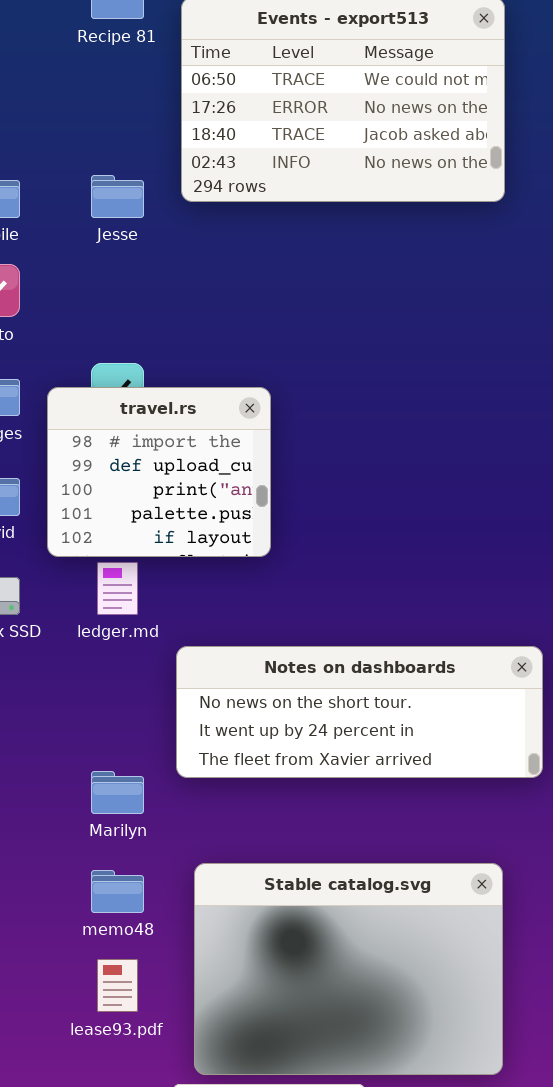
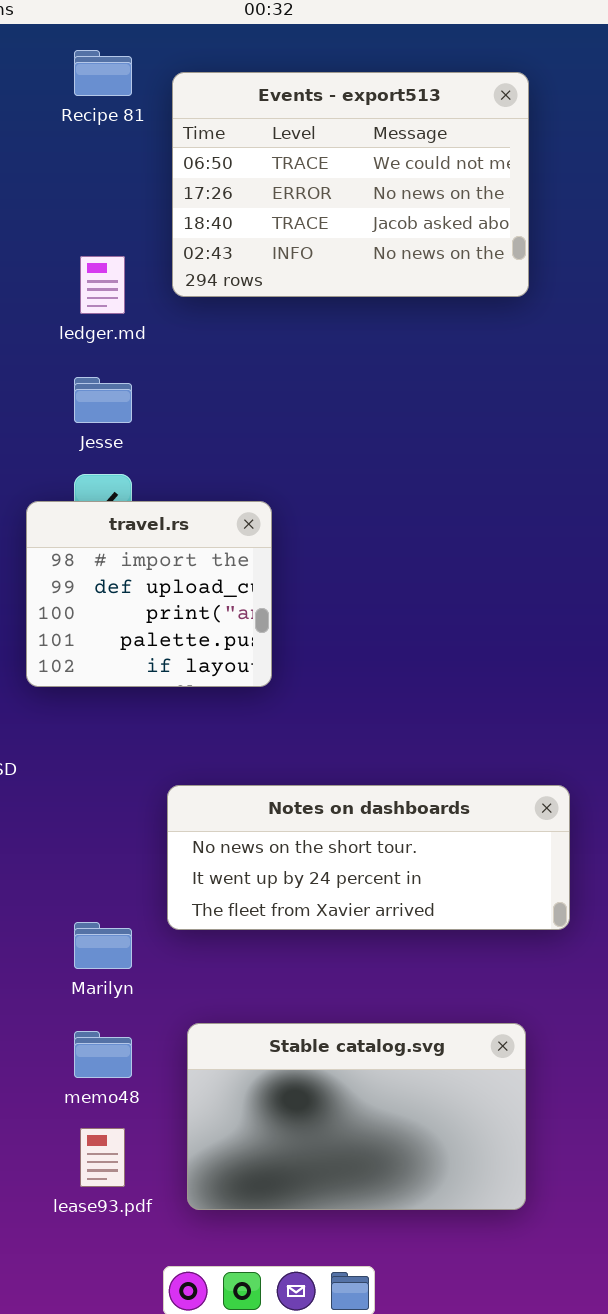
Jesse: [91,175,144,218] -> [74,377,132,423], moved
ledger.md: [97,562,138,615] -> [80,256,125,314], moved
Stable catalog.svg: [194,863,503,1075] -> [187,1023,526,1210], resized

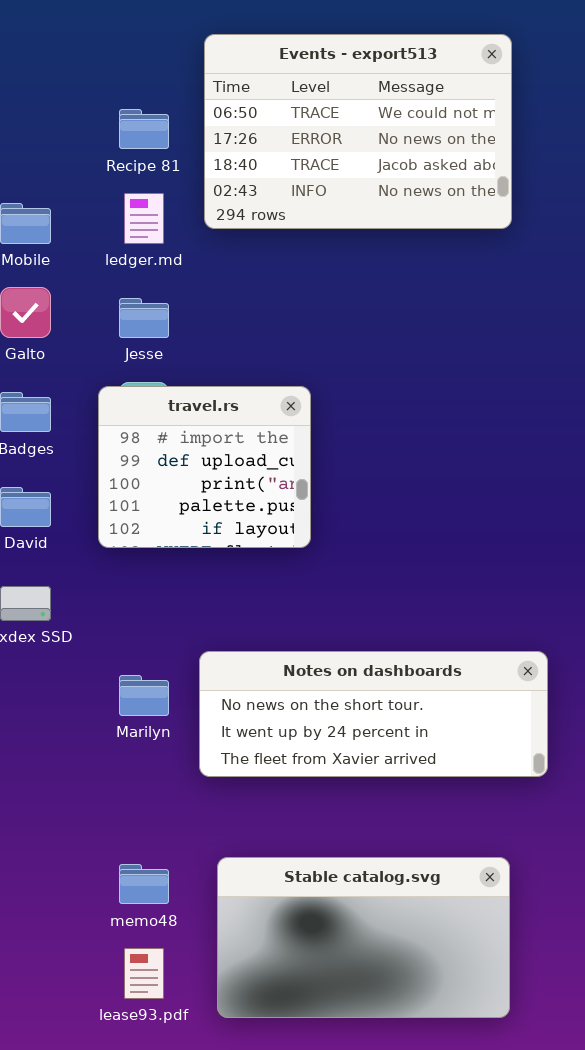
Recipe 81: [74,50,132,96] -> [119,109,169,149], moved
travel.rs: [26,501,272,687] -> [98,386,311,548], moved
Marilyn: [74,922,132,969] -> [119,675,169,716], moved

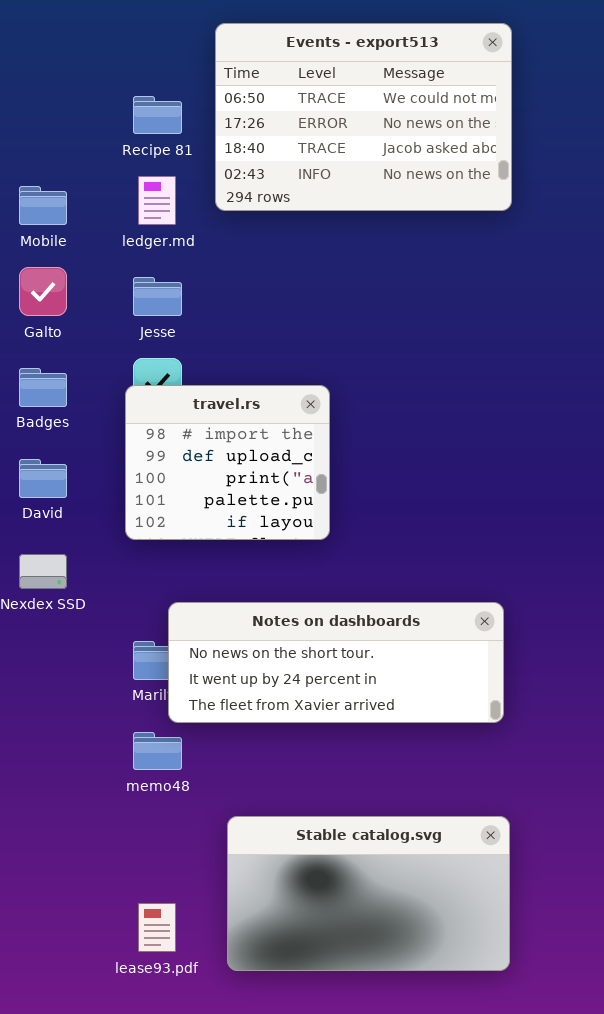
travel.rs: [98,386,311,548] -> [125,385,330,540], moved
Notes on dashboards: [199,651,548,777] -> [168,602,504,723], moved
memo48: [119,864,169,904] -> [133,732,182,770], moved

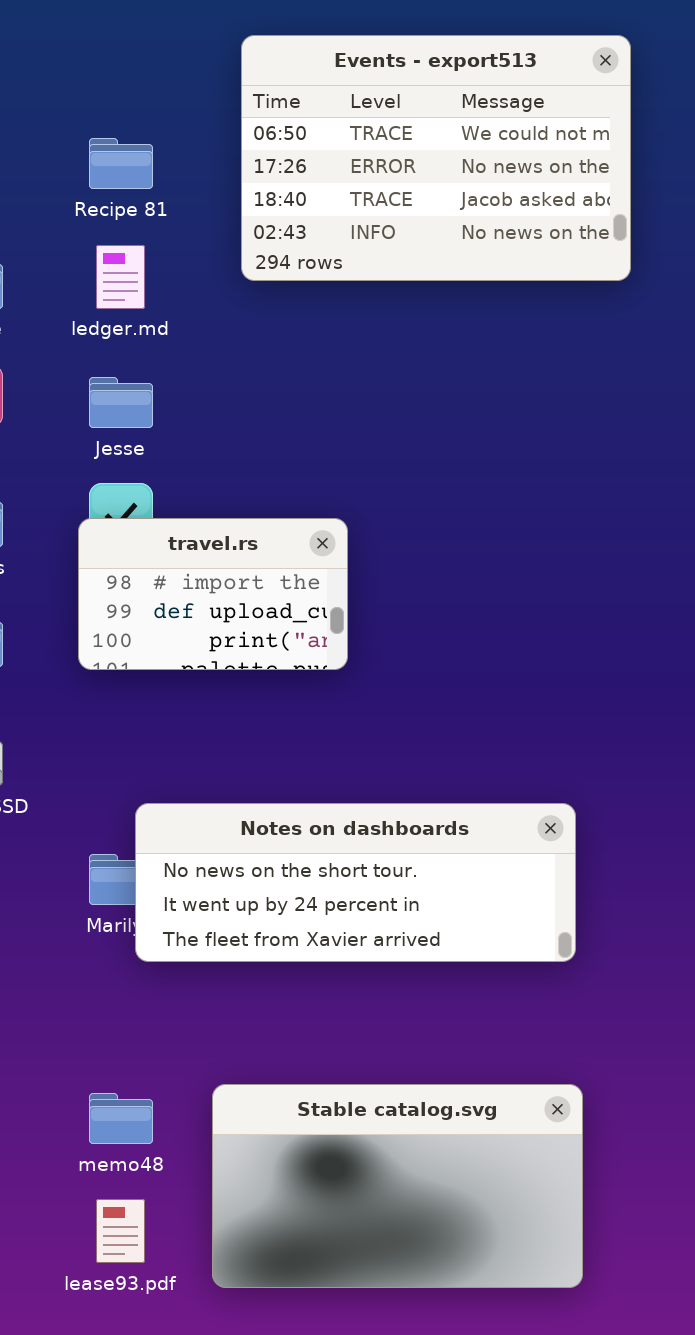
Events - export513: [215,23,512,211] -> [241,35,631,281], moved
travel.rs: [125,385,330,540] -> [78,518,348,670], resized
memo48: [133,732,182,770] -> [89,1093,153,1144], moved

